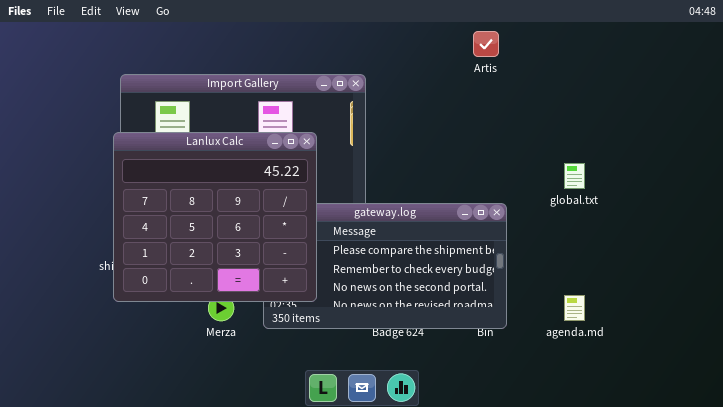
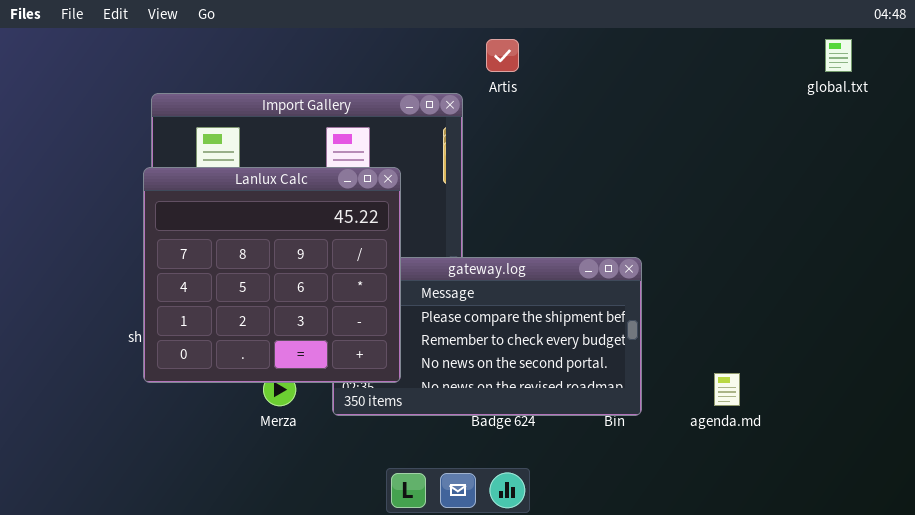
Artis: [473,31,499,57] -> [486,39,519,72], moved
global.txt: [564,163,585,189] -> [825,39,852,72], moved

